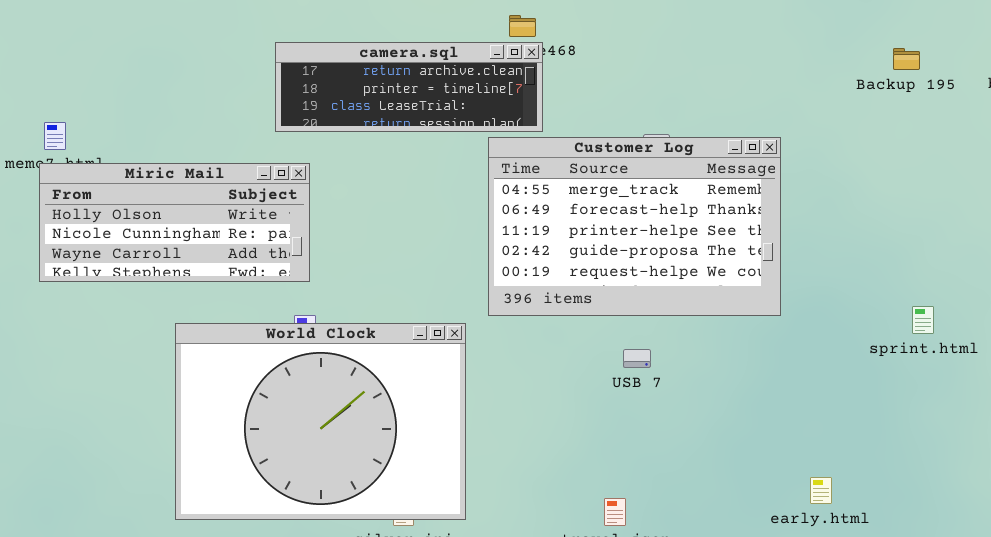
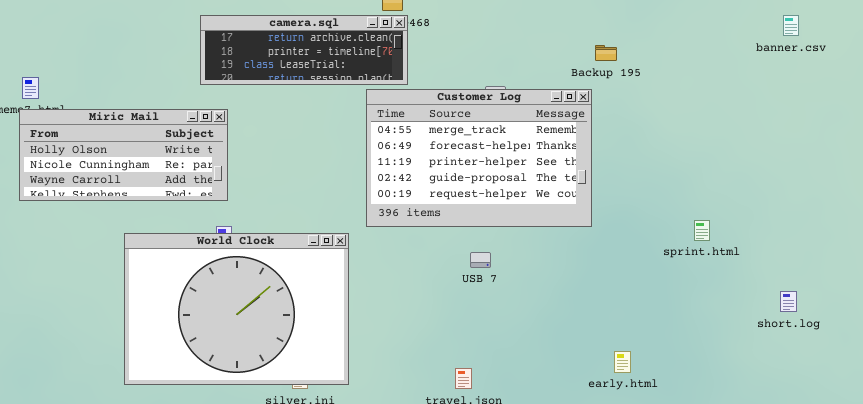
Backup 195: [893,48,920,70] -> [595,45,617,61], moved

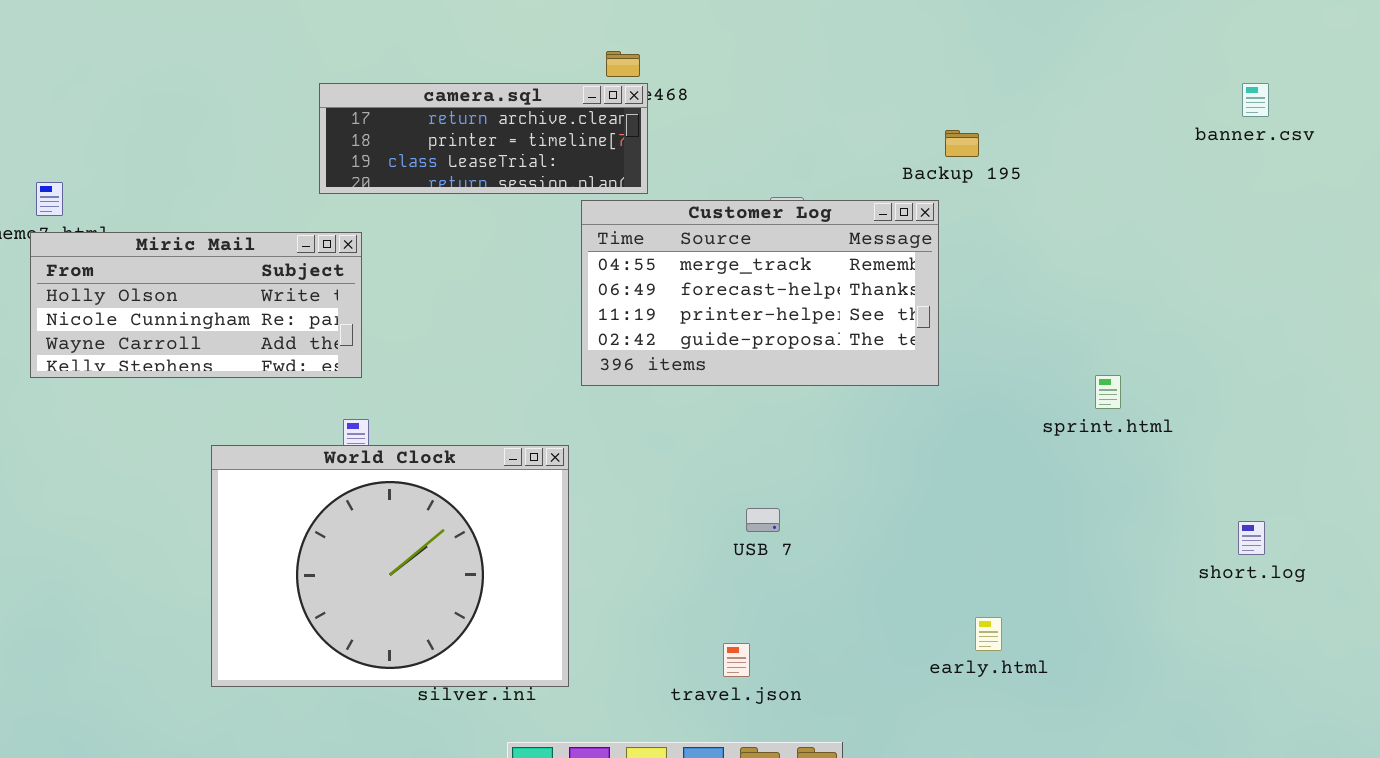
Customer Log: [366,89,592,227] -> [581,200,939,386], resized
sprint.html: [694,220,710,241] -> [1095,375,1121,409], moved
World Clock: [124,233,349,385] -> [211,445,569,687], moved
USB 7: [470,252,491,268] -> [746,508,780,532], moved

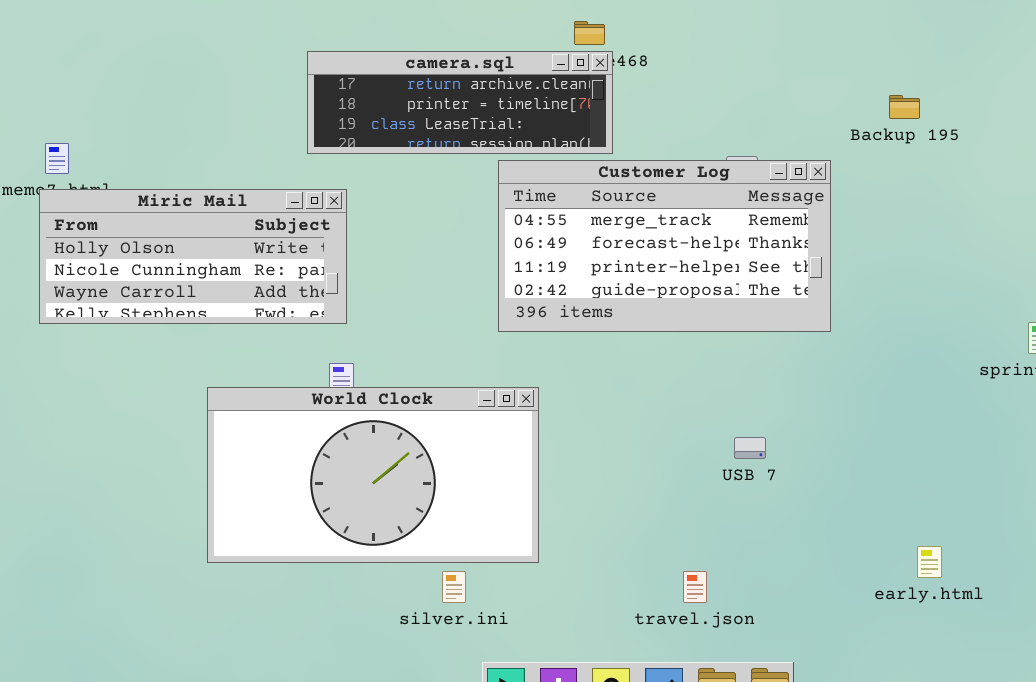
Customer Log: [581,200,939,386] -> [498,160,831,332], moved
World Clock: [211,445,569,687] -> [207,387,539,563], resized
USB 7: [746,508,780,532] -> [734,437,766,459], moved

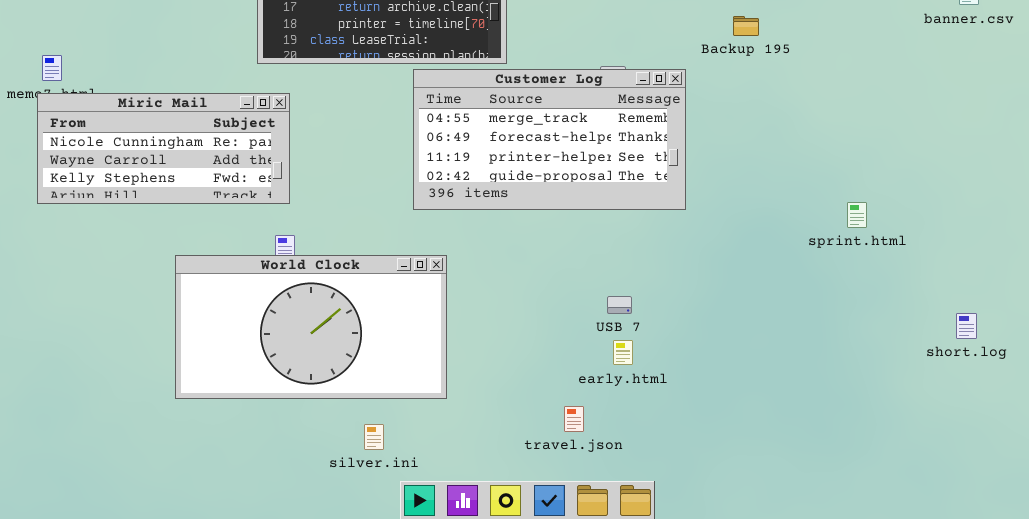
Miric Mail: [39,189,347,324] -> [37,93,290,204], scrolled down 1 row
early.html: [917,546,942,578] -> [613,340,633,365], moved
silver.ini: [442,571,466,603] -> [364,424,384,450], moved

